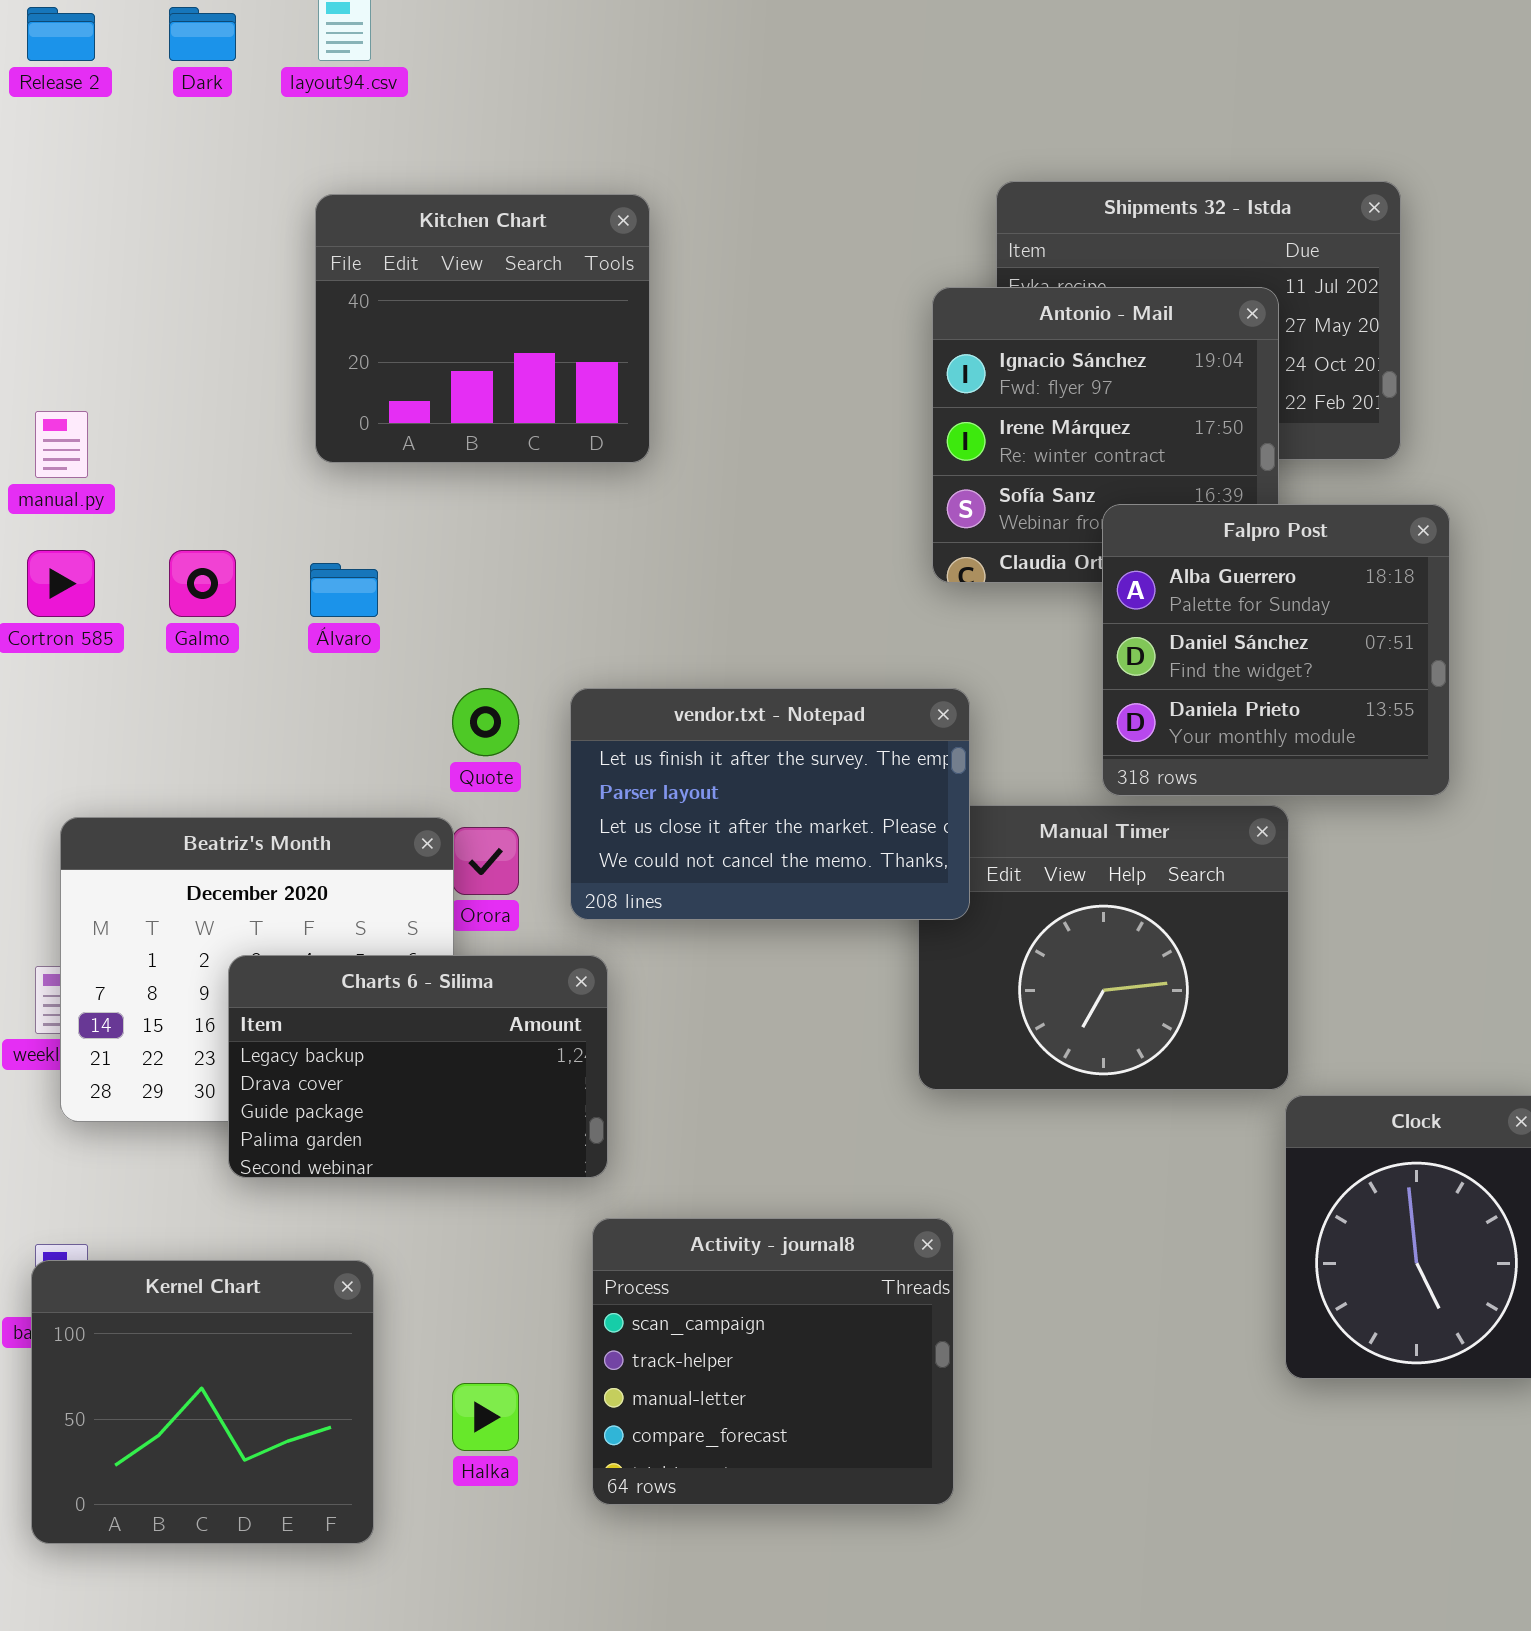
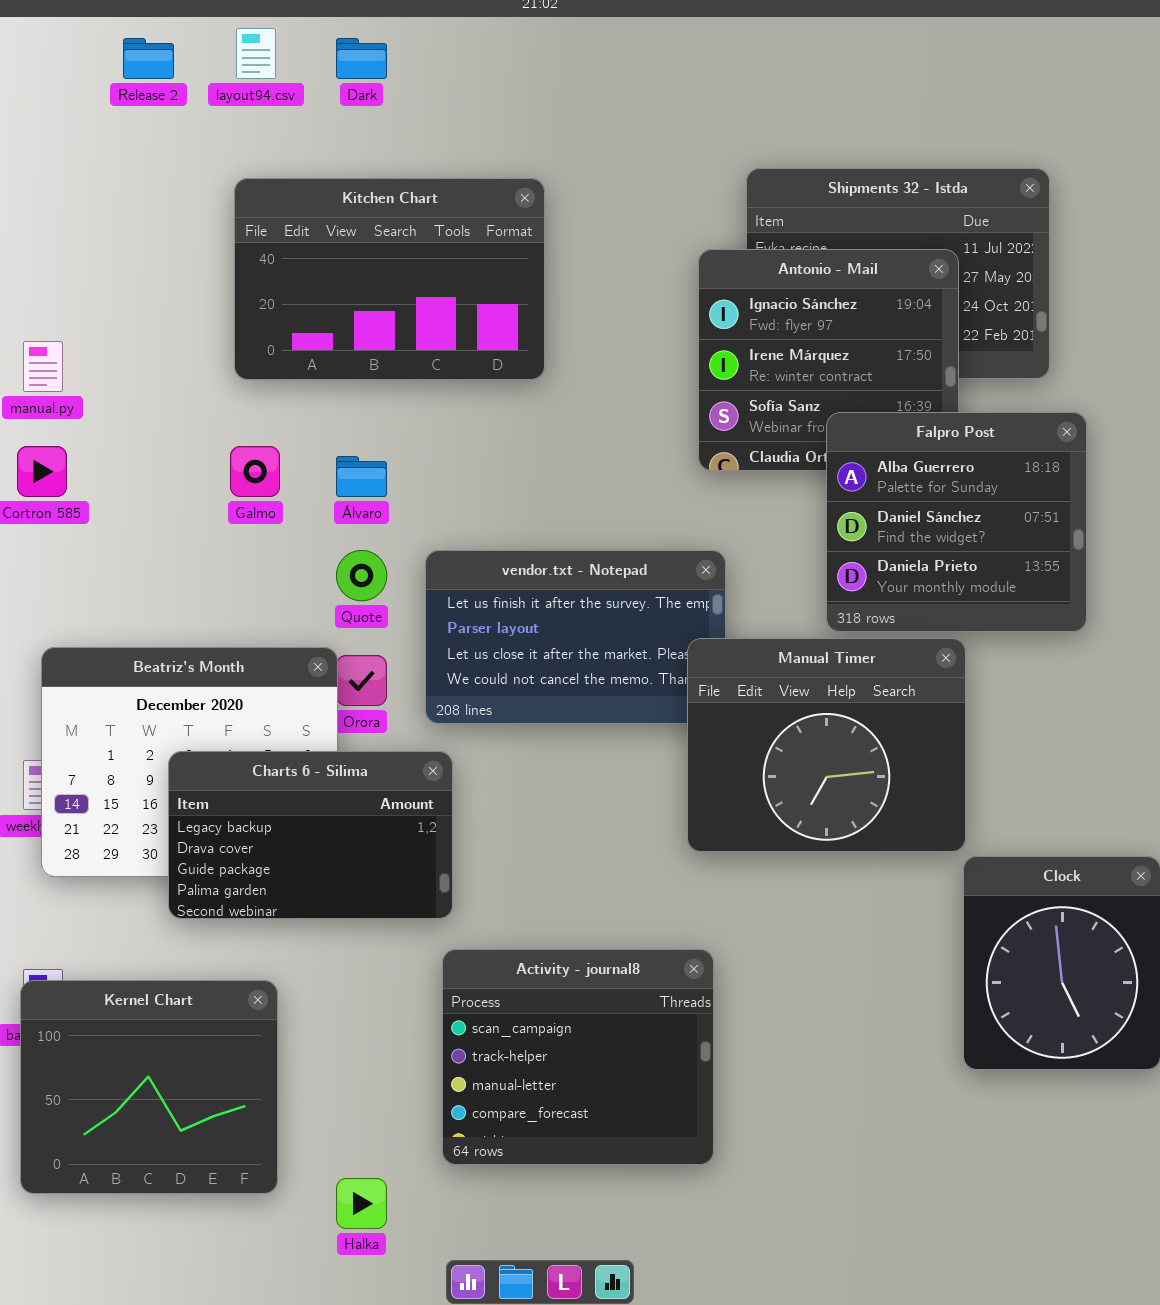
Release 2: [27,7,95,61] -> [123,38,174,79], moved
Dark: [169,7,236,61] -> [336,38,387,79], moved
Kitchen Chart: [315,194,650,463] -> [234,178,545,380], resized
Galmo: [169,550,236,617] -> [230,446,280,497], moved
Álvaro: [310,563,378,617] -> [336,456,387,497], moved
Manual Timer: [918,805,1289,1090] -> [687,638,966,852], raised
Halka: [452,1383,519,1451] -> [336,1178,387,1229], moved

